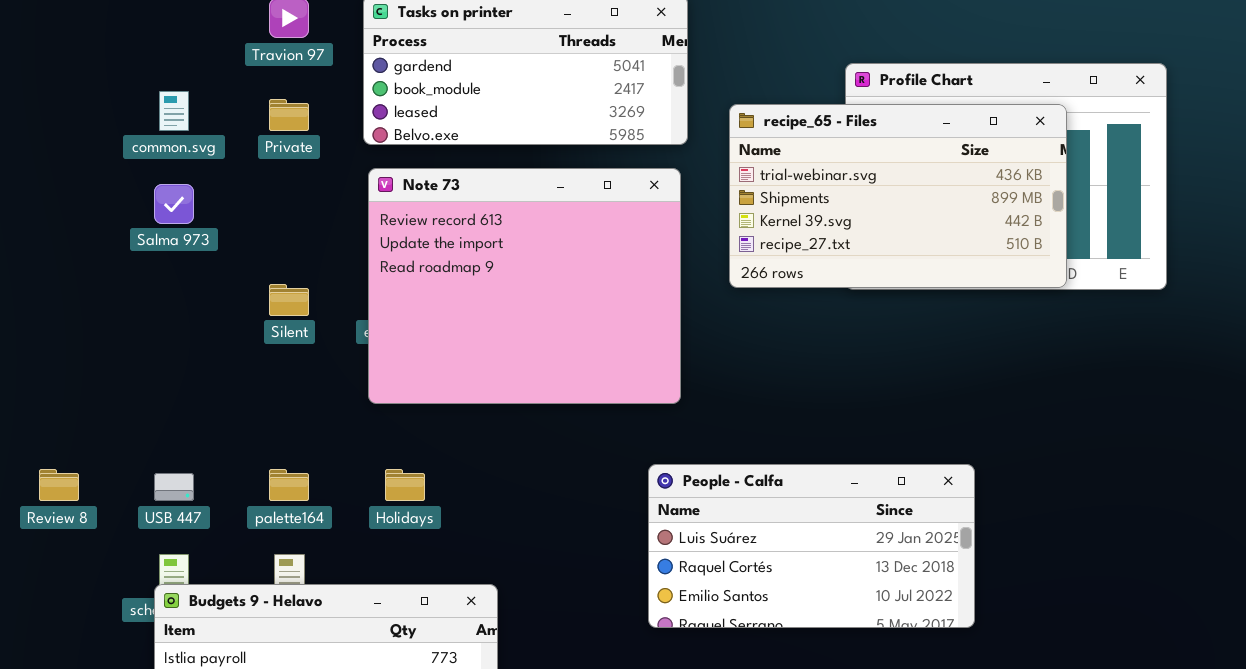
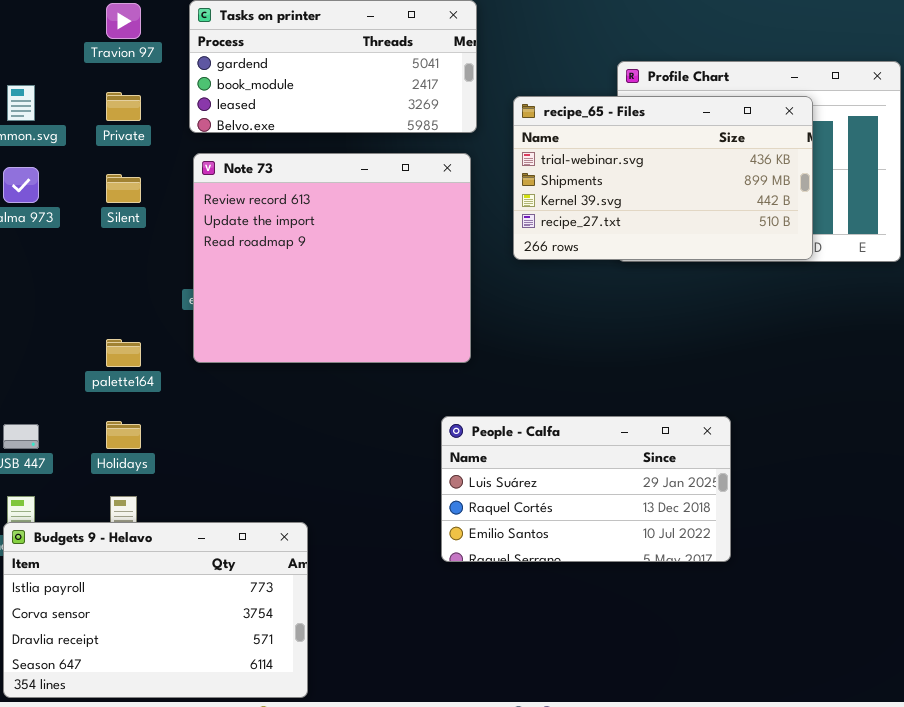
Silent: [269,284,309,316] -> [106,174,141,203], moved
palette164: [269,469,309,501] -> [106,339,141,367], moved
Holidays: [385,469,425,501] -> [106,421,141,449], moved

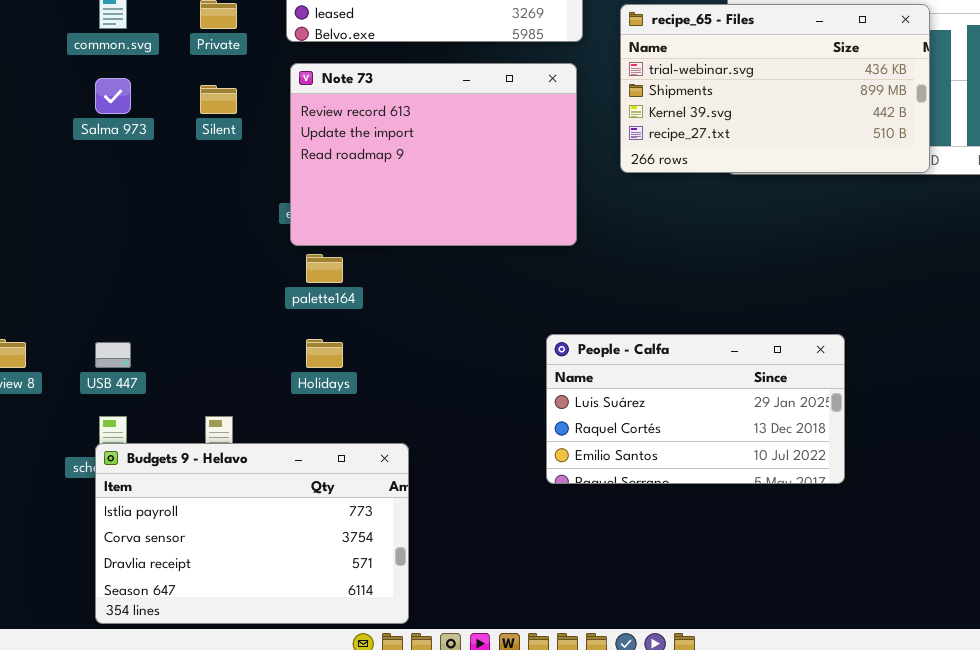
Note 73: [193,153,471,363] -> [290,63,577,246], resized
palette164: [106,339,141,367] -> [306,254,343,283], moved
Holidays: [106,421,141,449] -> [306,339,343,368], moved

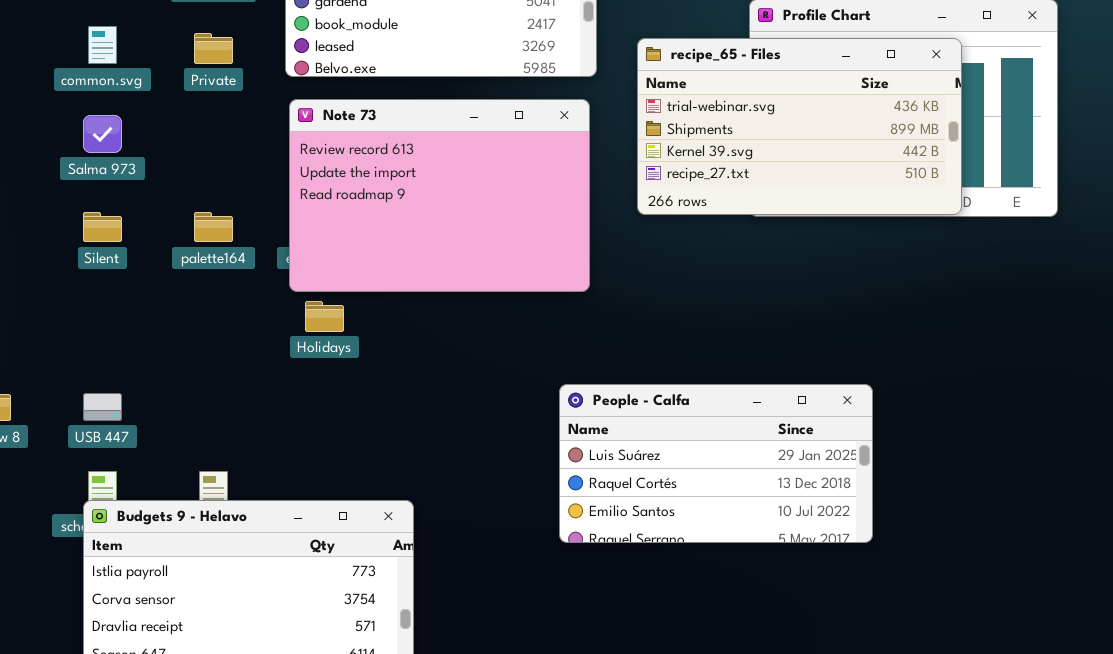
Silent: [200,85,237,114] -> [83,212,122,242], moved
palette164: [306,254,343,283] -> [194,212,233,242], moved
Holidays: [306,339,343,368] -> [305,301,344,332], moved

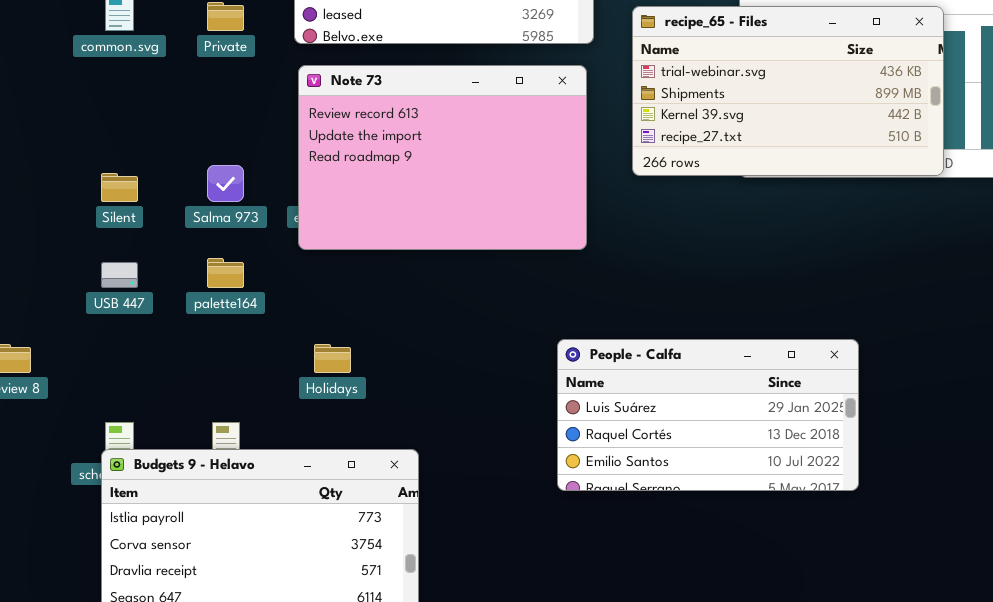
Salma 973: [83,115,122,153] -> [207,165,244,202], moved
palette164: [194,212,233,242] -> [207,258,244,288], moved
Holidays: [305,301,344,332] -> [314,344,351,373], moved
USB 447: [83,393,122,421] -> [101,262,138,288], moved

